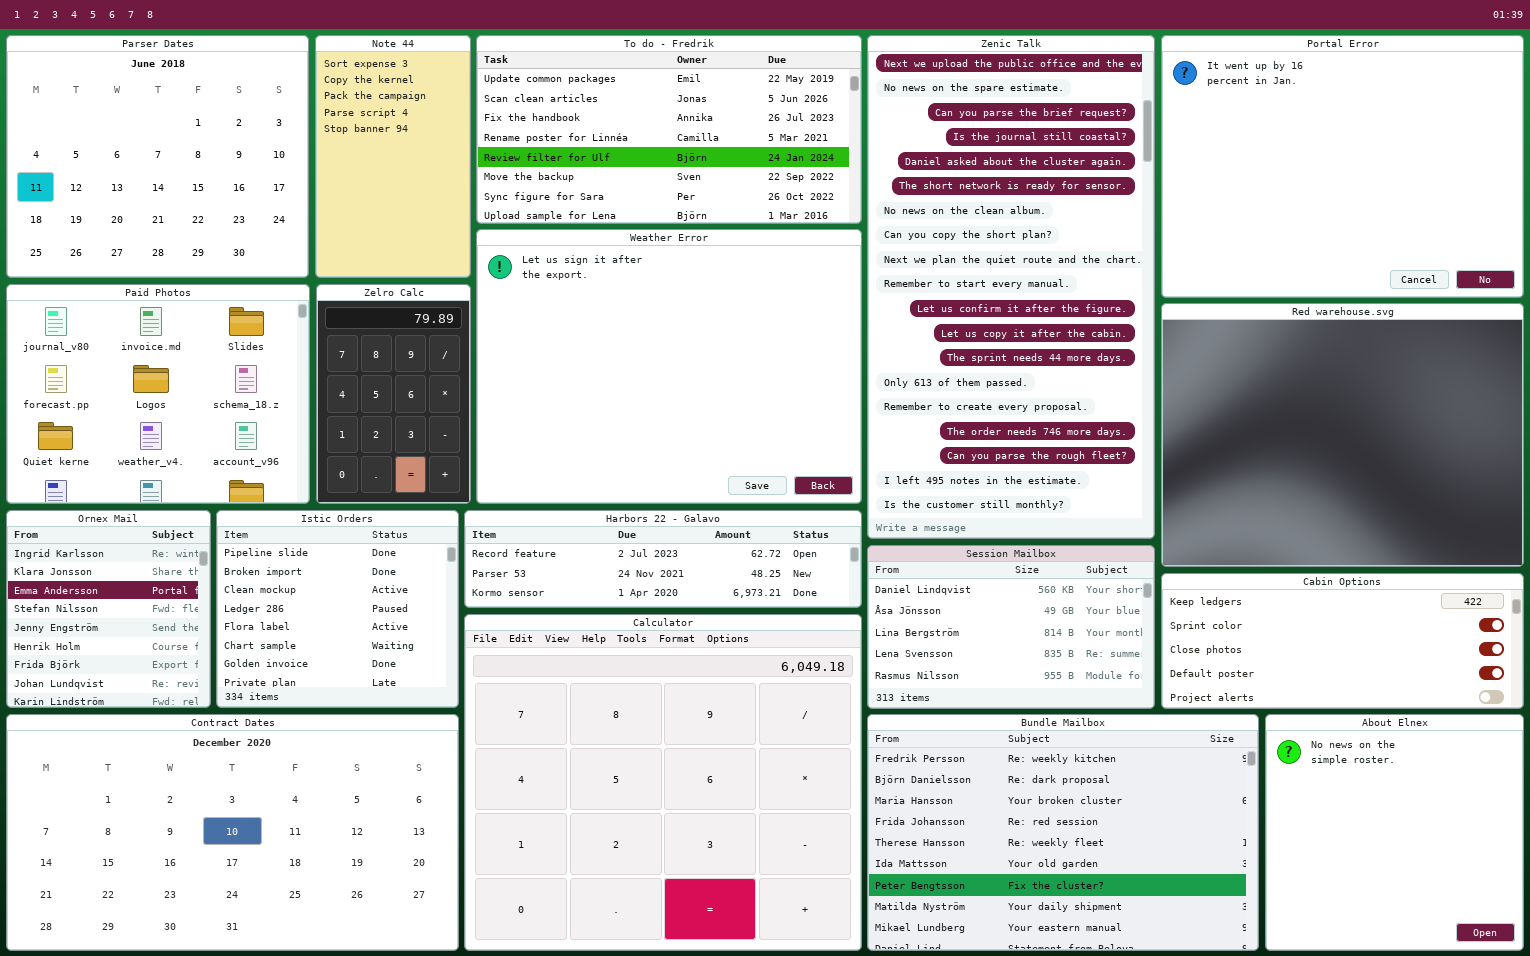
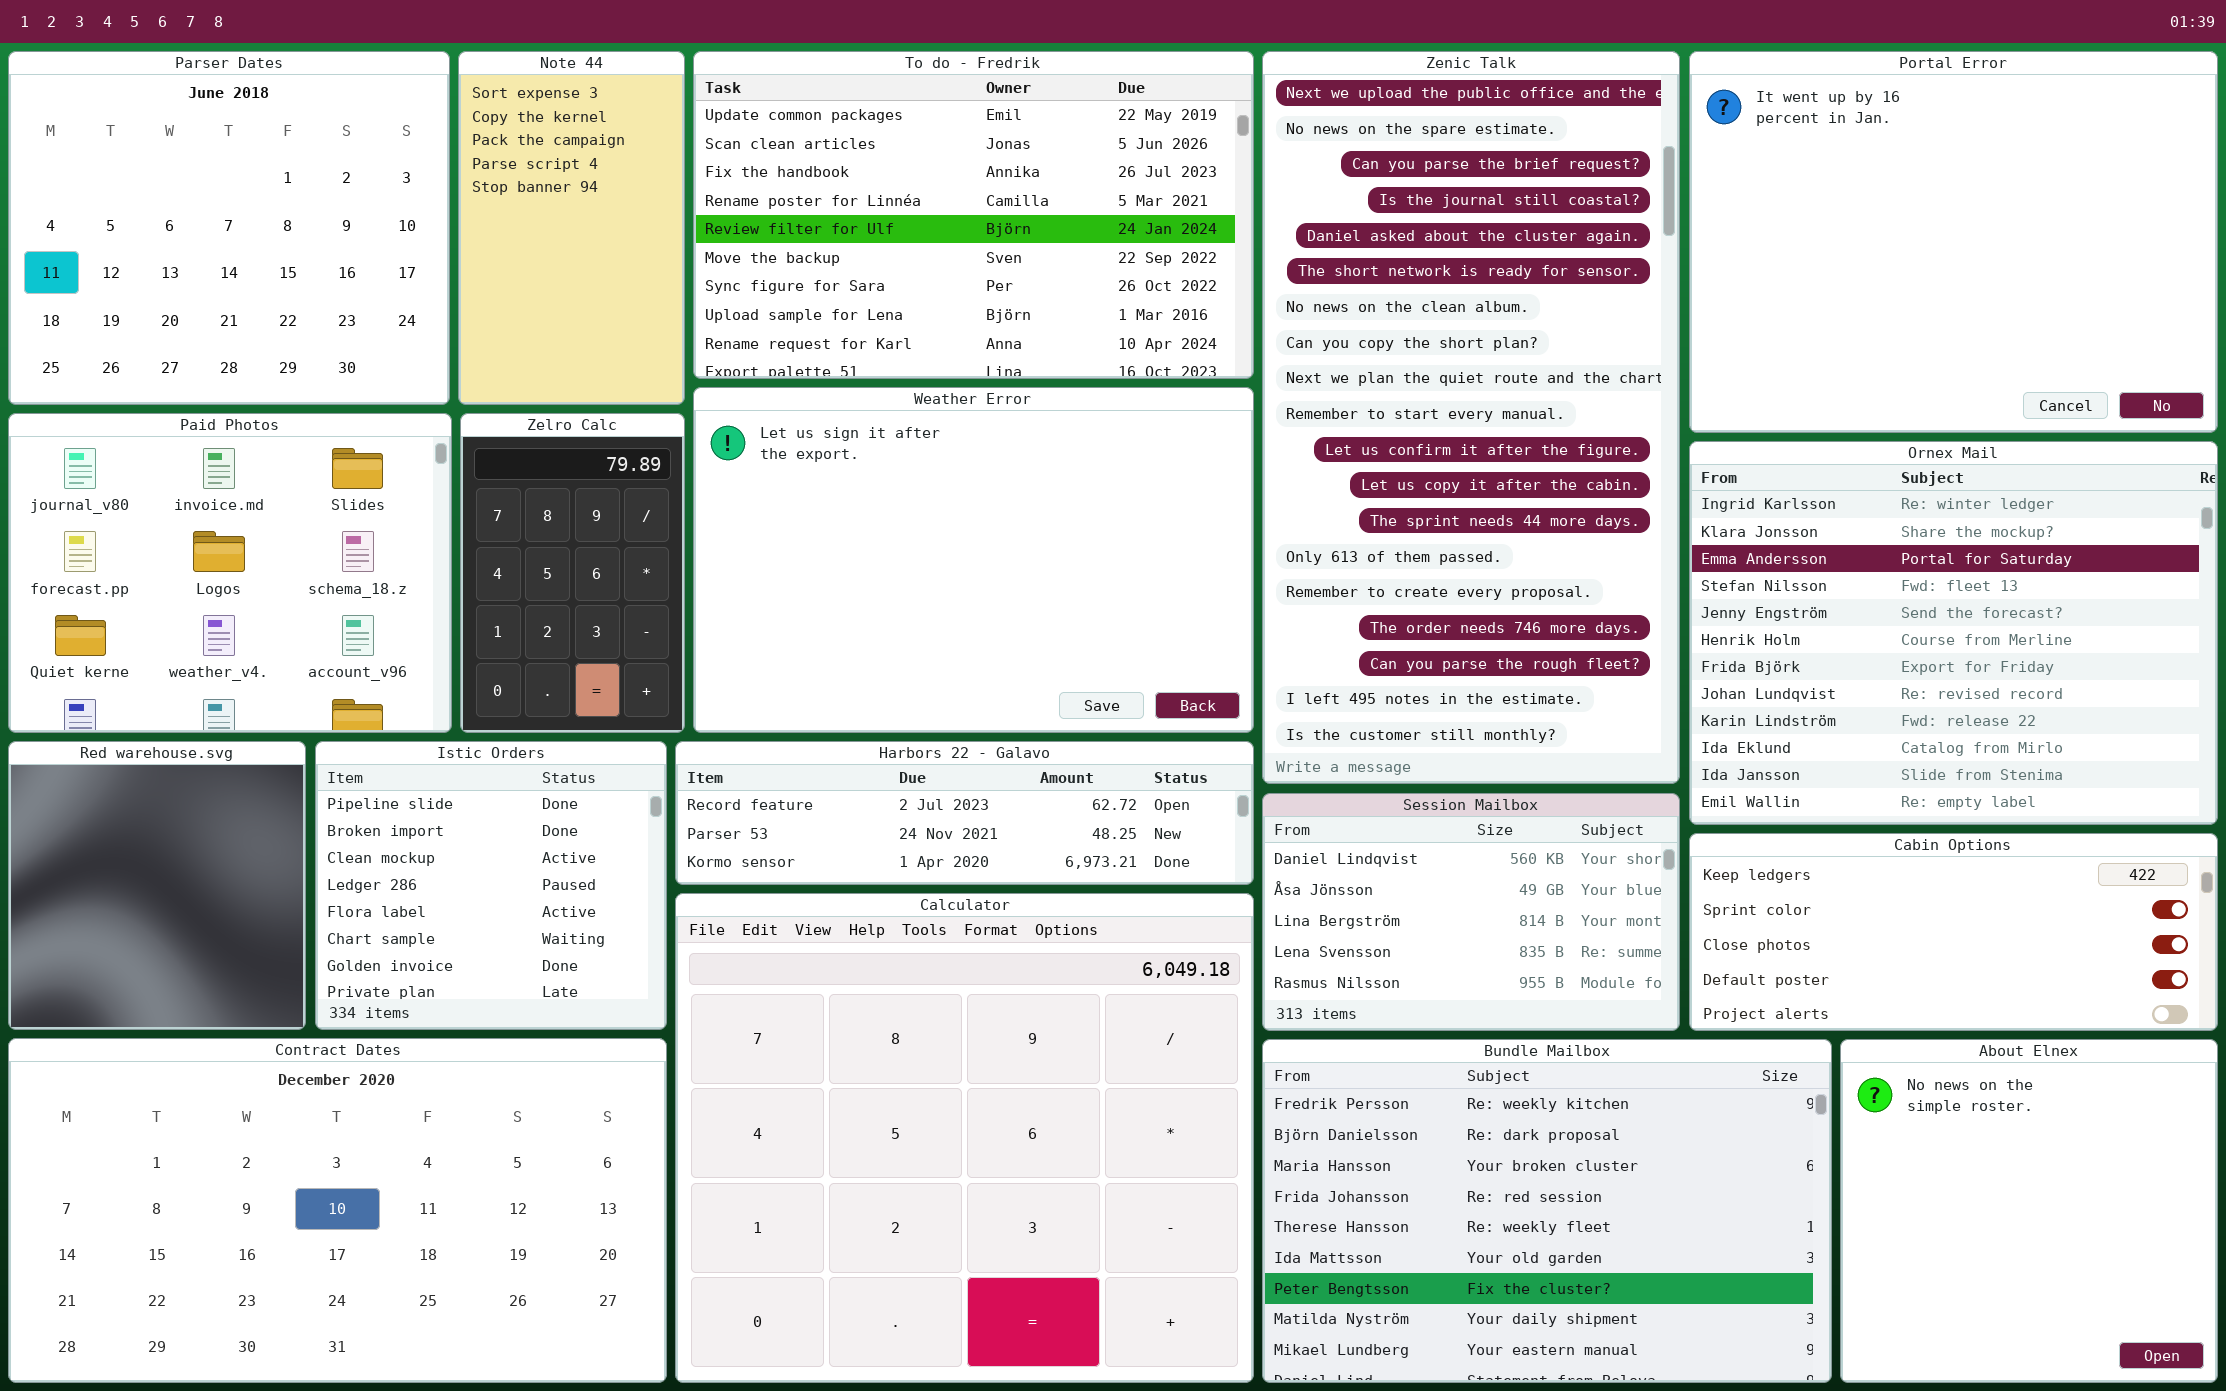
To do - Fredrik: [476,35,862,224] -> [693,51,1254,379], resized
Weather Error: [476,229,862,504] -> [693,387,1254,733], resized
Red warehouse.svg: [1161,303,1524,567] -> [8,741,306,1030], moved, resized
Ornex Mail: [6,510,211,708] -> [1689,441,2218,825], moved, resized

